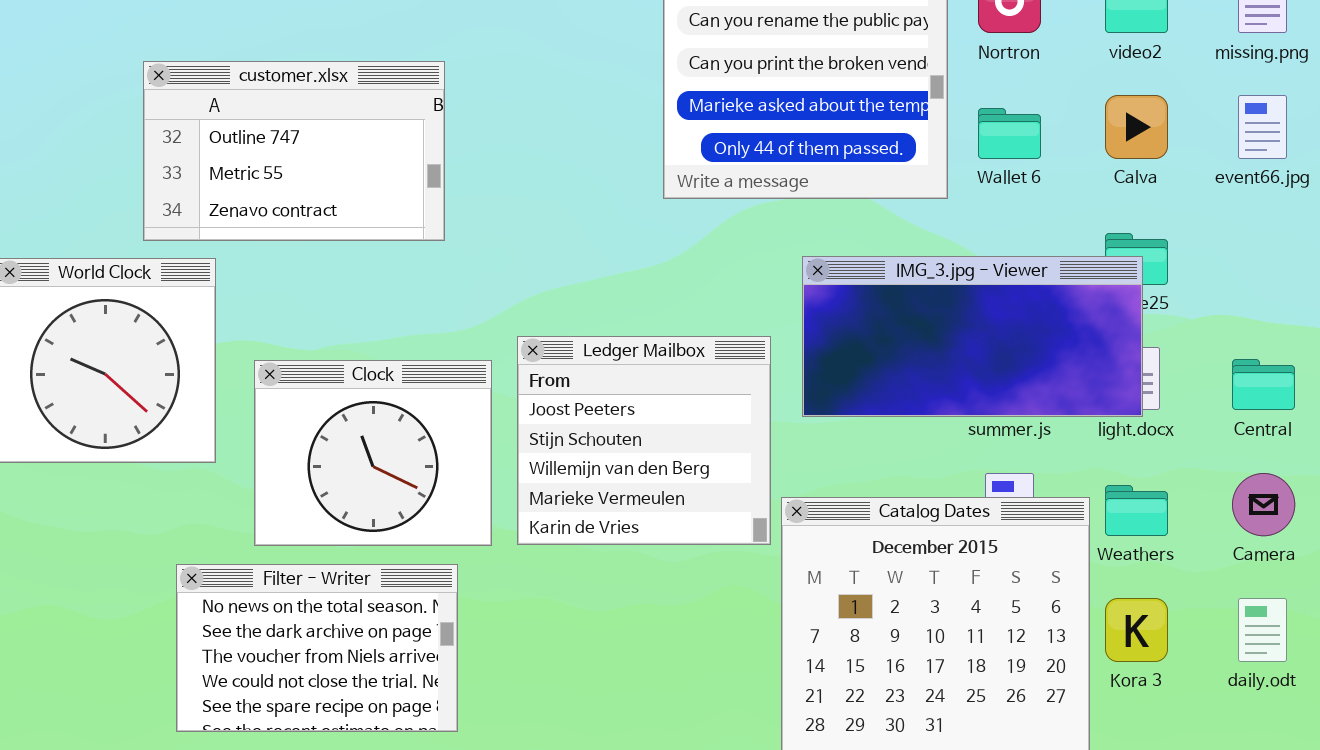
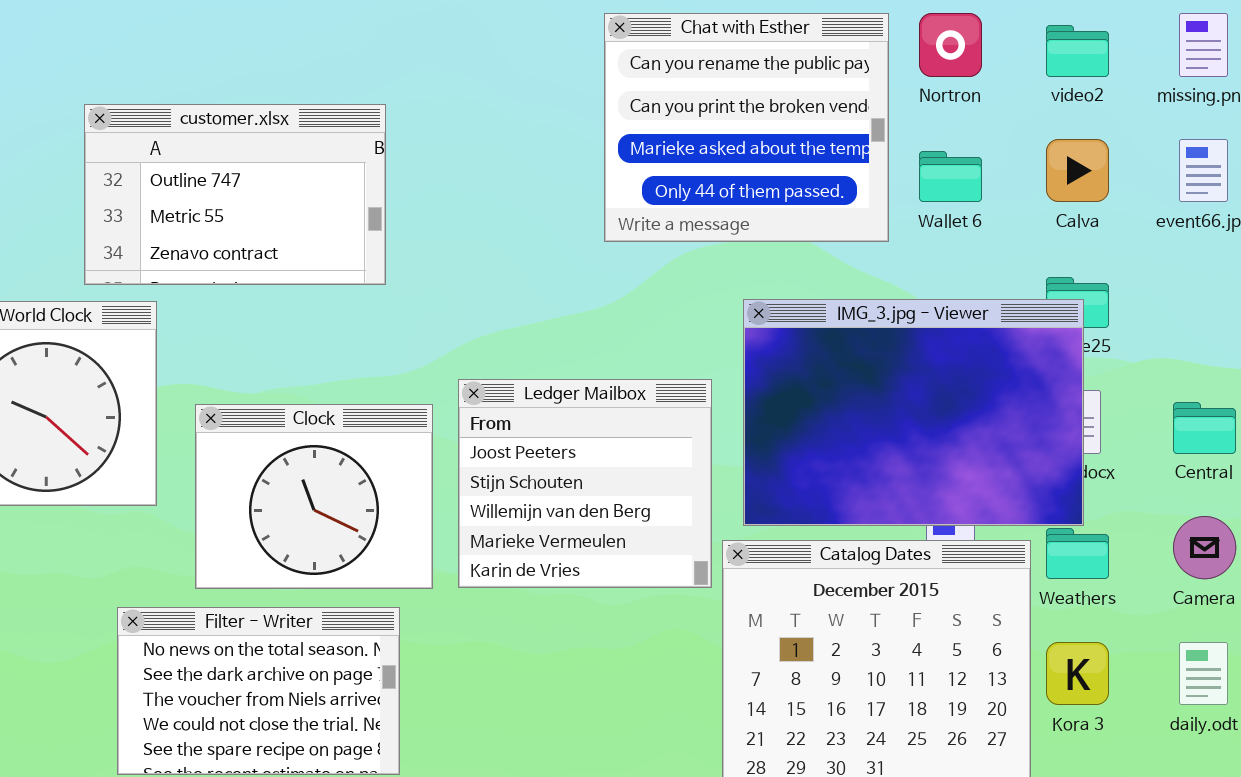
IMG_3.jpg - Viewer: [802,256,1143,417] -> [743,299,1084,526], resized

